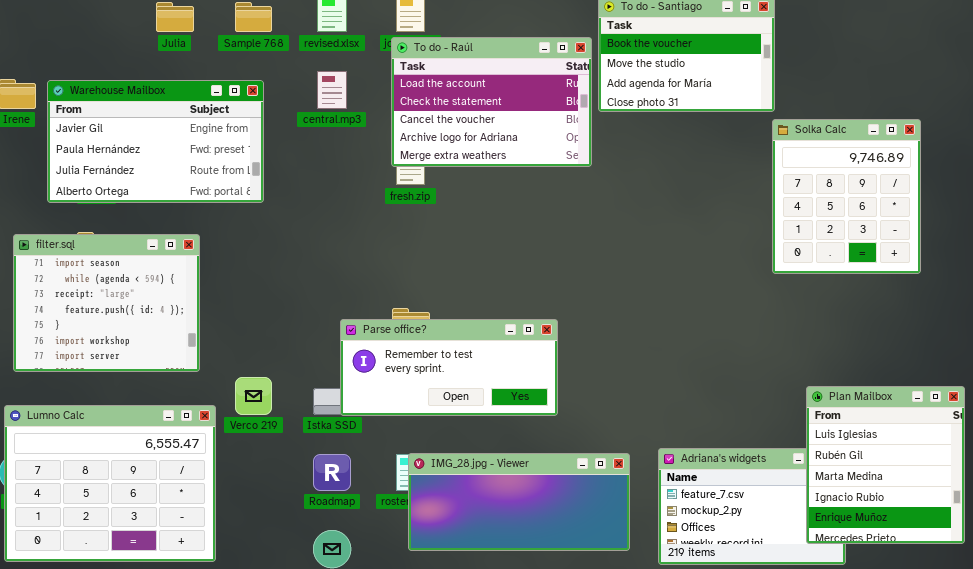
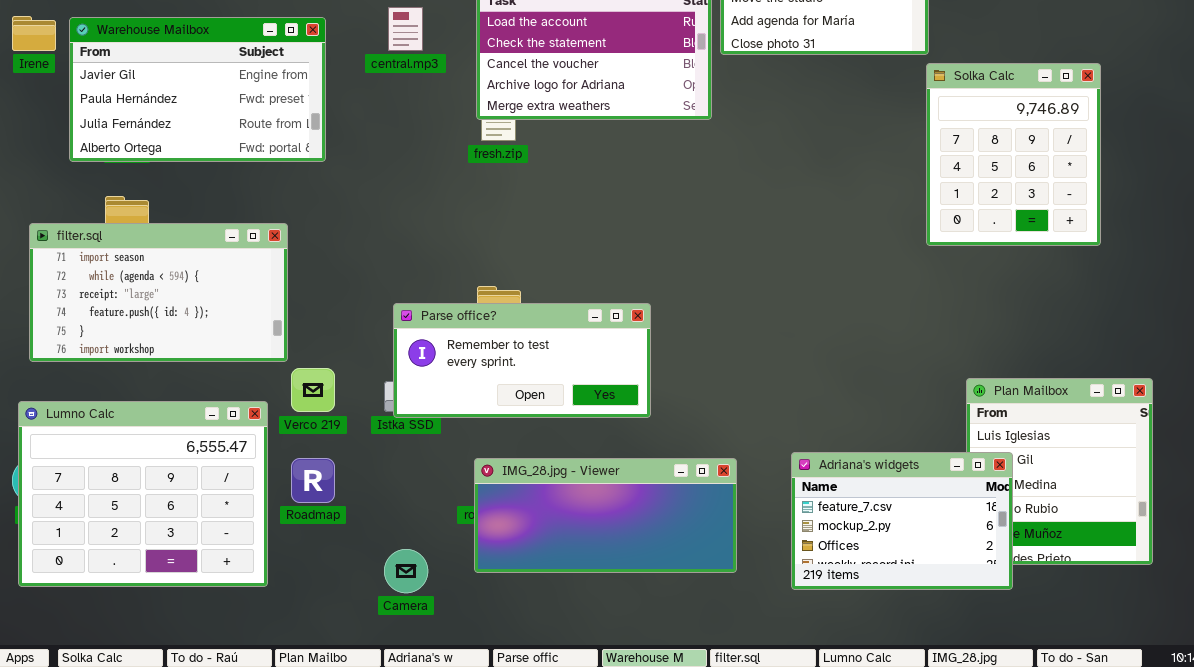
filter.sql: [13,234,200,372] -> [29,223,288,362], resized
Parse office?: [340,319,558,416] -> [393,303,651,418], moved
Adriana's widgets: [658,448,846,565] -> [791,452,1013,590], raised
IMG_28.jpg - Viewer: [408,453,630,551] -> [474,458,737,573], moved
Roadmap: [313,454,351,491] -> [291,458,335,503], moved

